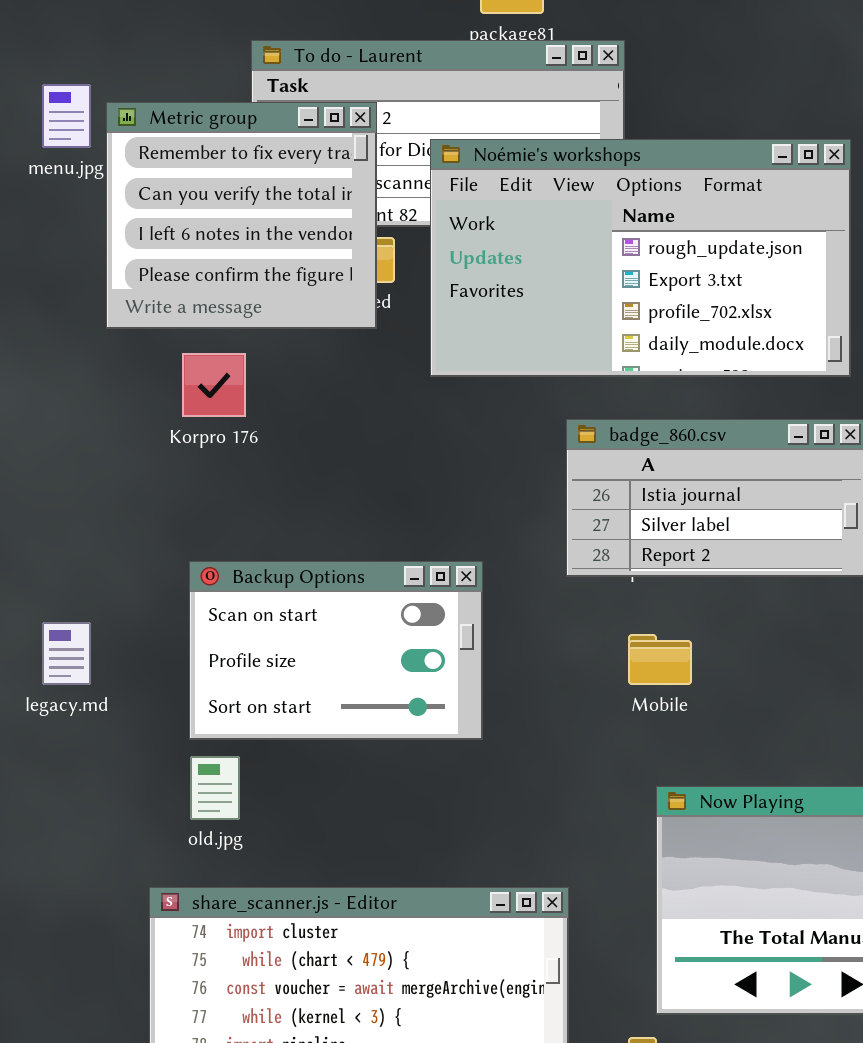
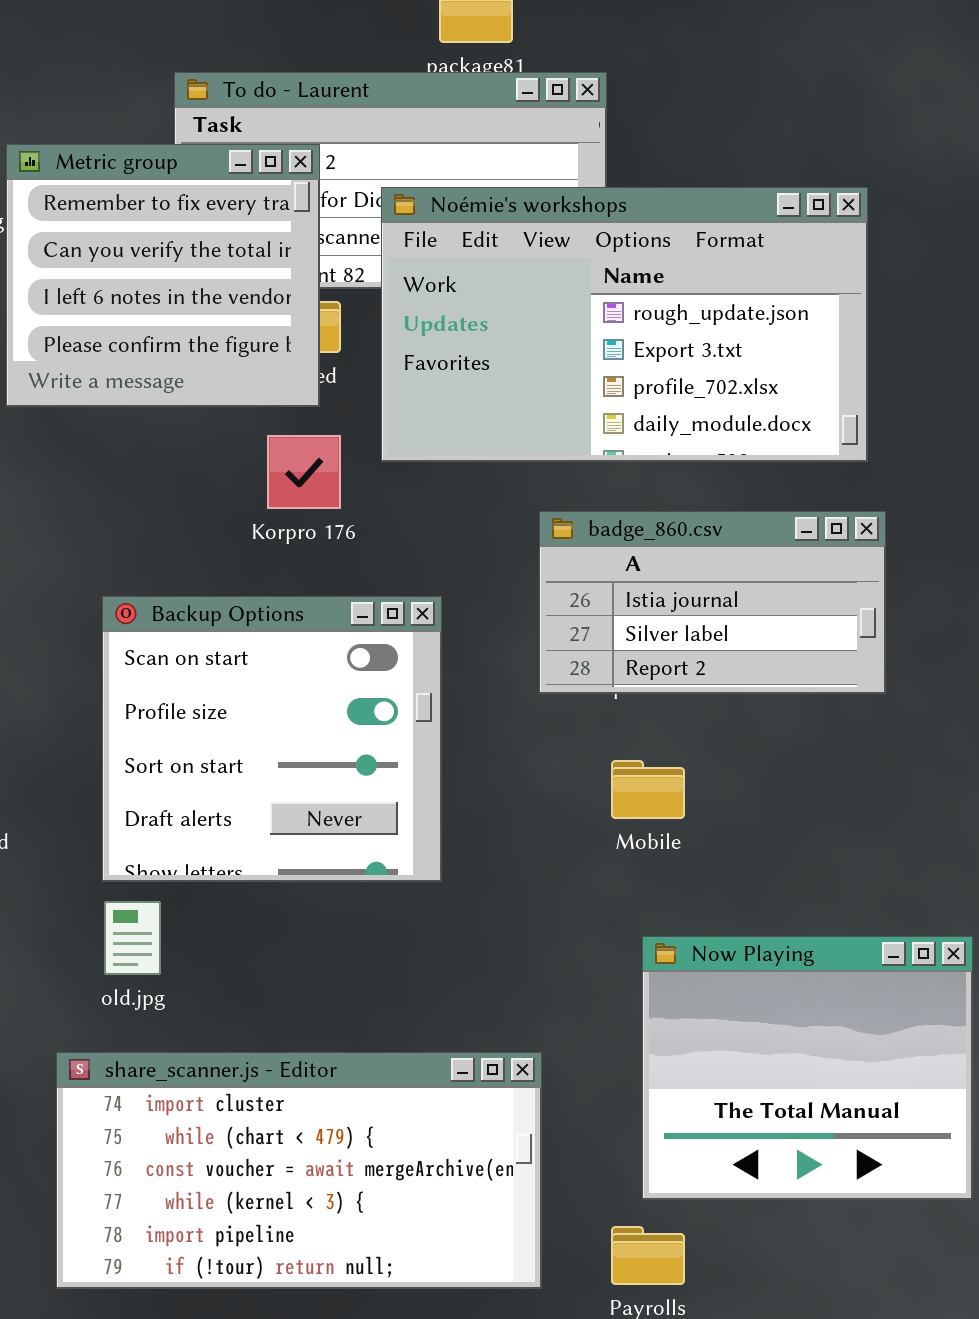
Korpro 176: [182,353,246,417] -> [267,435,341,509], moved
Backup Options: [189,561,483,740] -> [102,596,442,882], resized

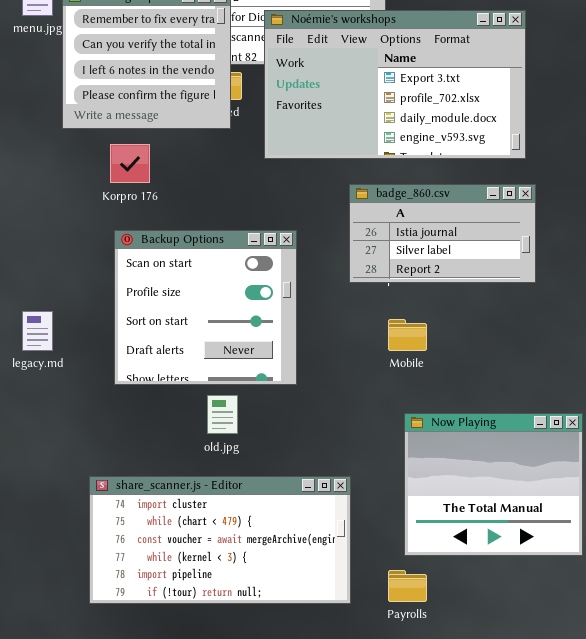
Noémie's workshops: [381,187,868,462] -> [264,10,526,159], scrolled down 1 row
Korpro 176: [267,435,341,509] -> [110,144,150,183], moved
old.jpg: [104,901,161,975] -> [207,395,238,434], moved

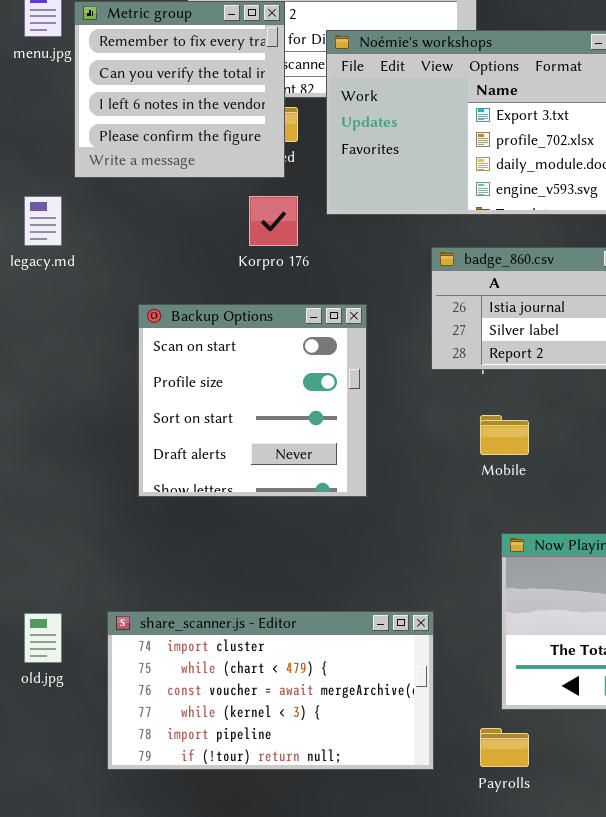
Korpro 176: [110,144,150,183] -> [249,196,298,246], moved
legacy.md: [22,311,53,351] -> [24,196,62,246], moved
old.jpg: [207,395,238,434] -> [24,613,62,663], moved

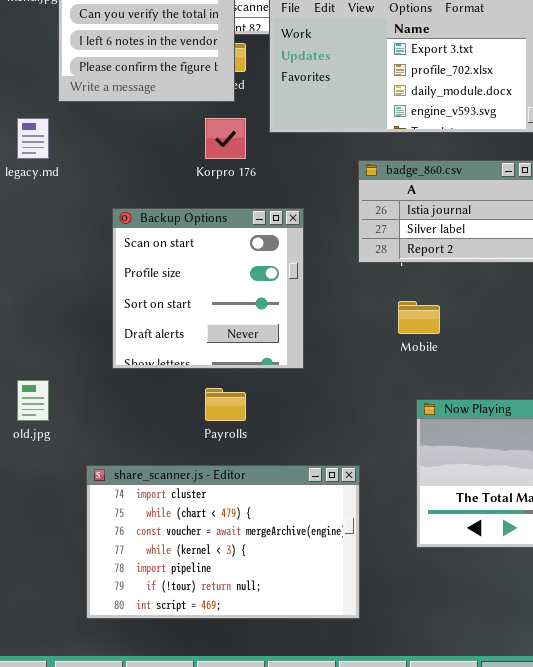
share_scanner.js - Editor: [107,611,434,770] -> [86,465,360,619], resized
old.jpg: [24,613,62,663] -> [17,380,49,421], moved
Payrolls: [480,728,529,767] -> [205,388,246,421], moved

